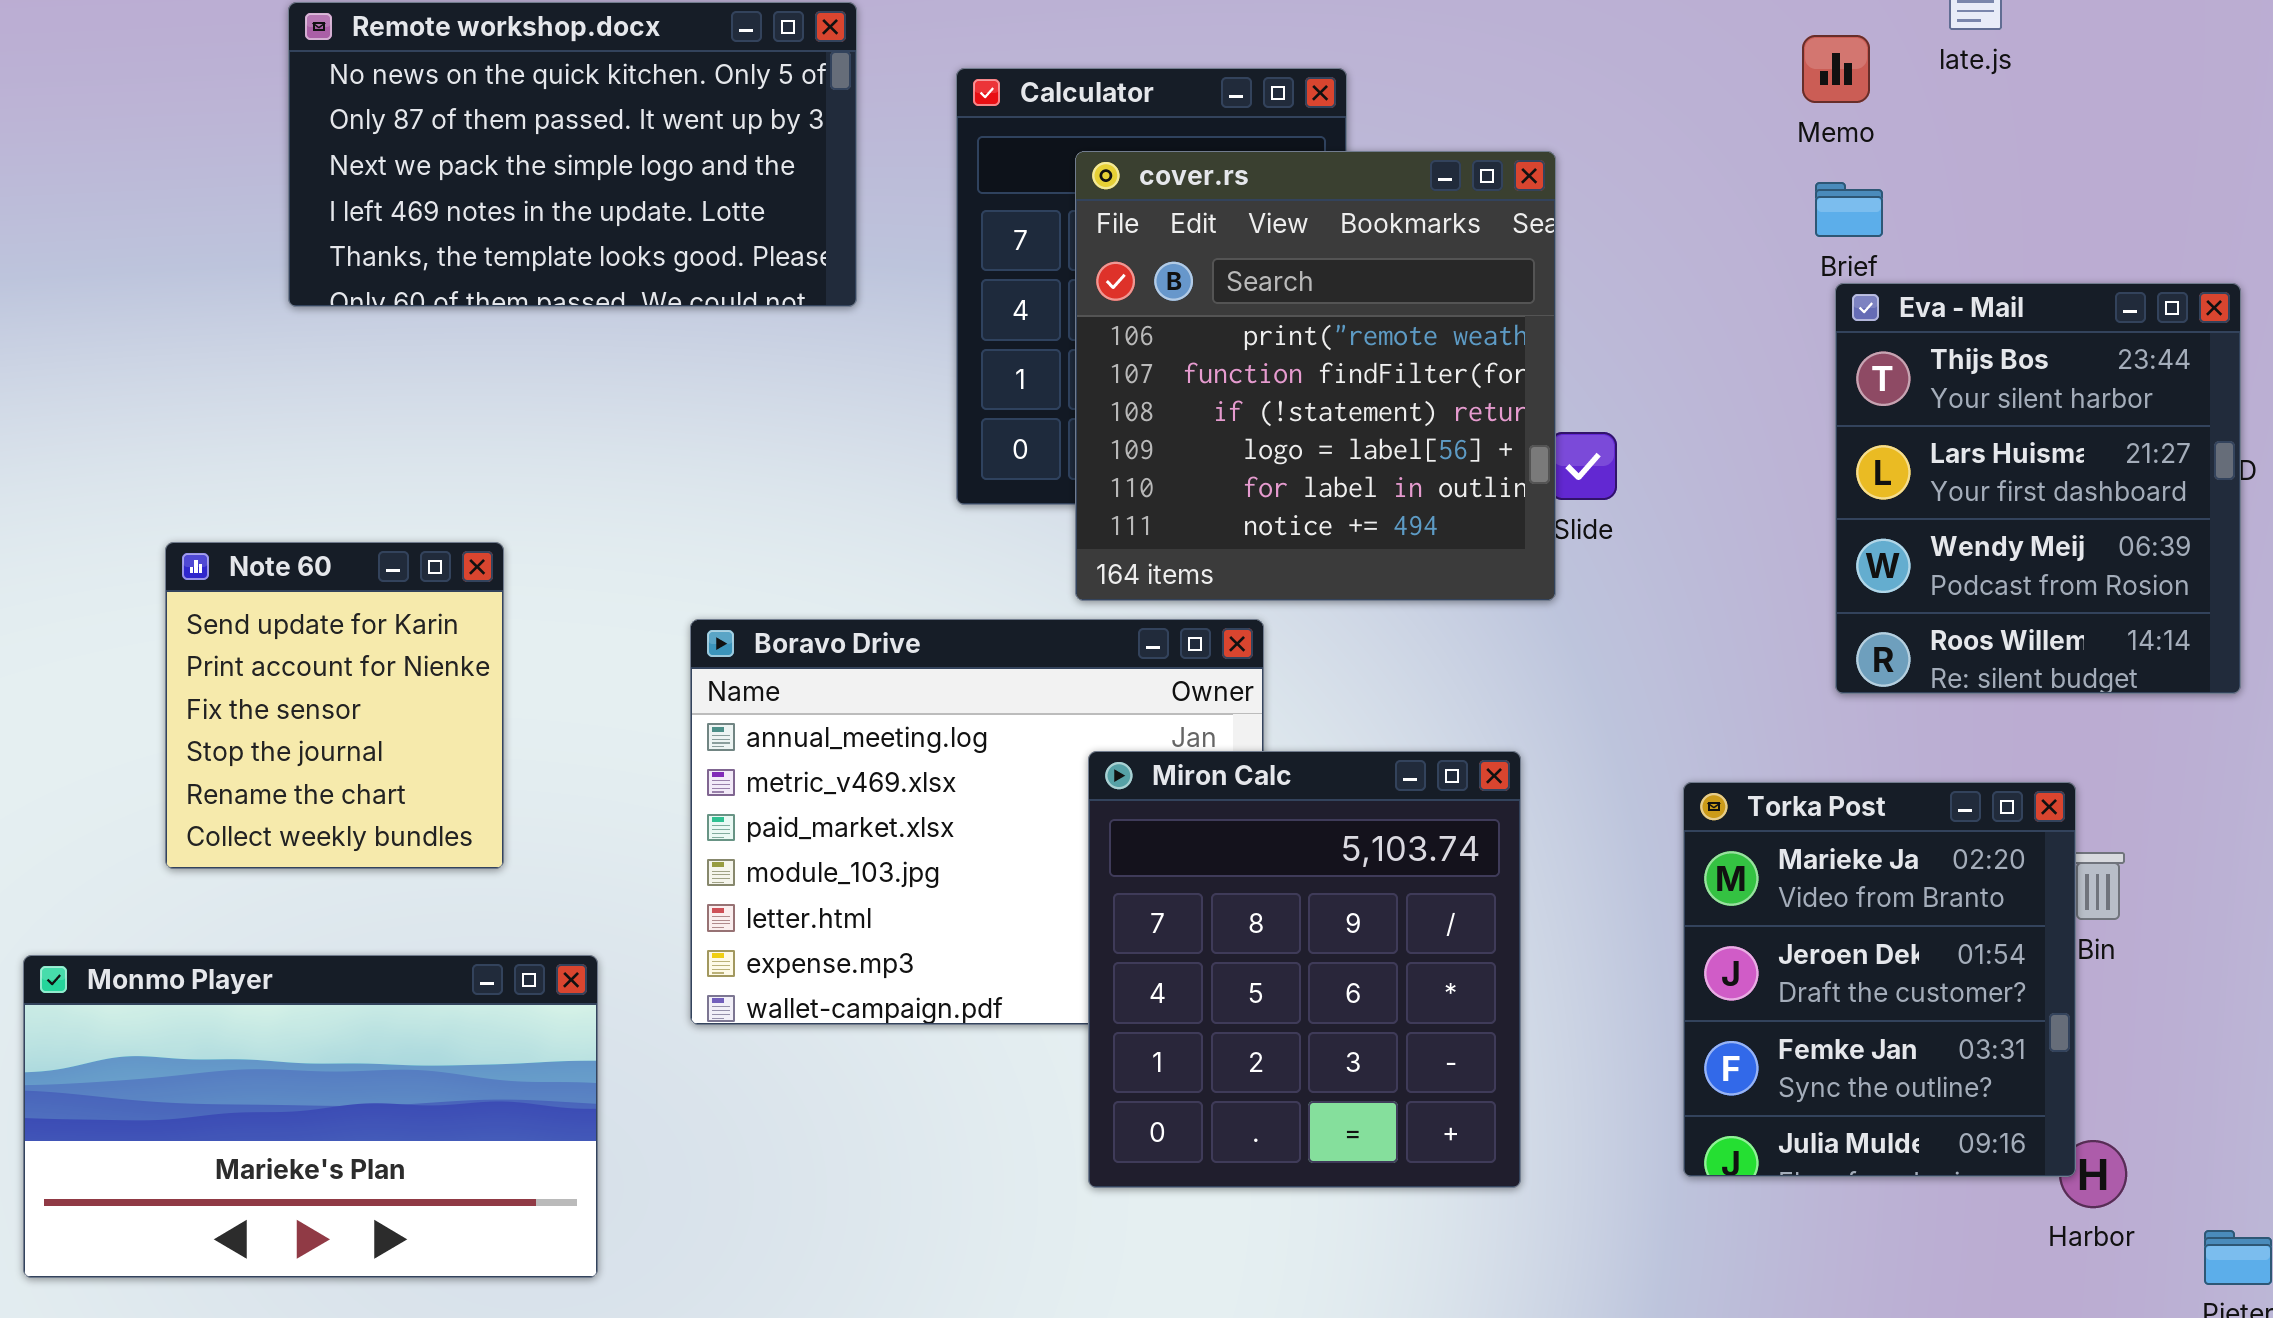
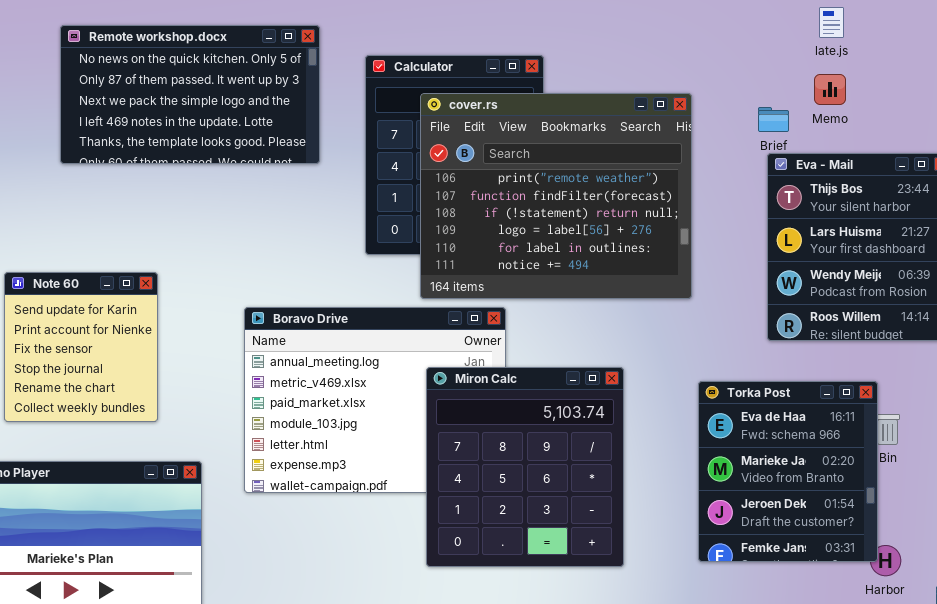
Memo: [1802,35,1870,103] -> [814,74,846,105], moved
cover.rs: [1075,151,1556,601] -> [420,93,692,299], resized
Torka Post: [1683,782,2076,1177] -> [698,381,878,562], scrolled up 1 row

